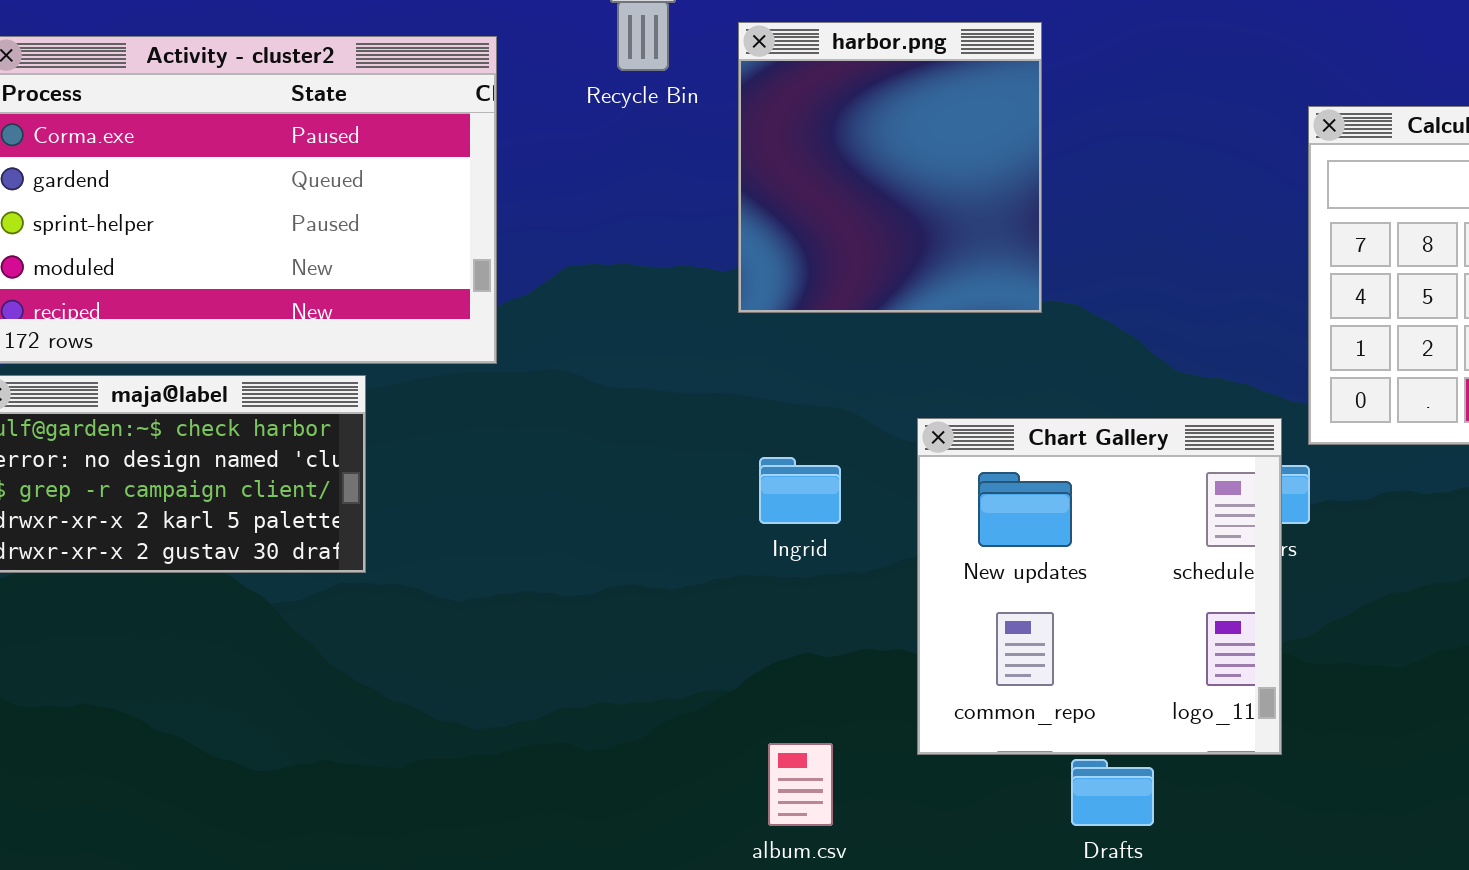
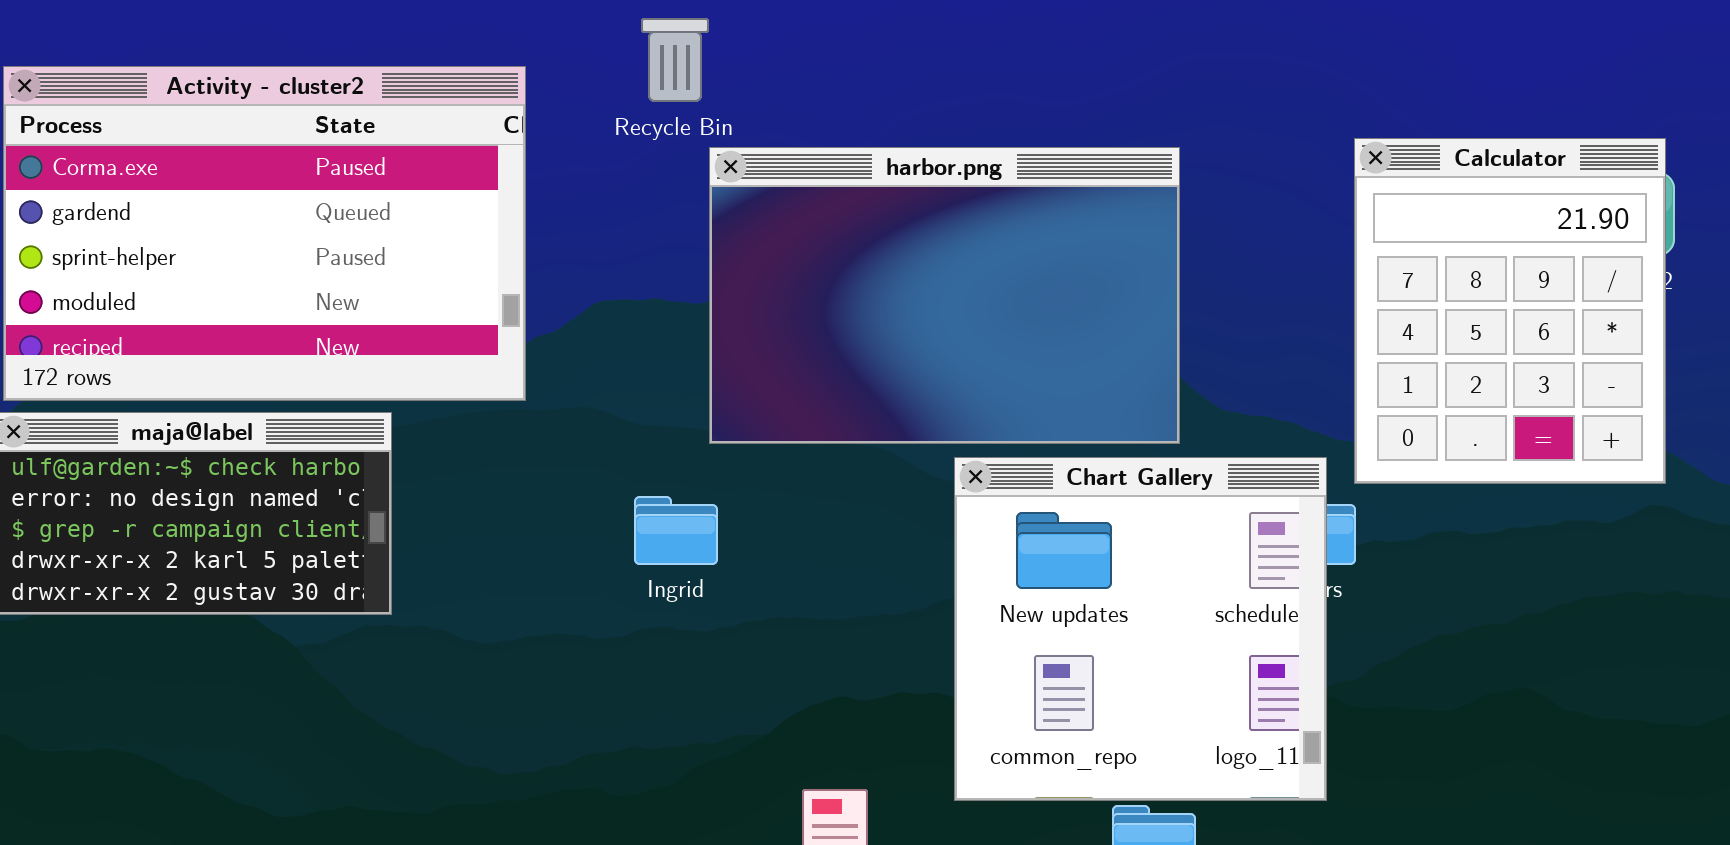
harbor.png: [738,22,1042,313] -> [709,147,1180,444], moved, resized
Ingrid: [759,457,841,524] -> [634,496,718,565], moved

